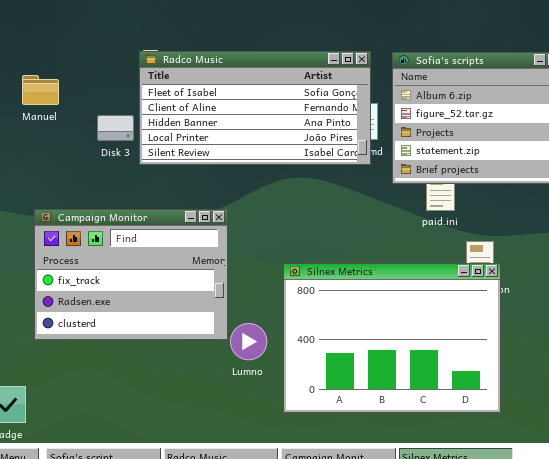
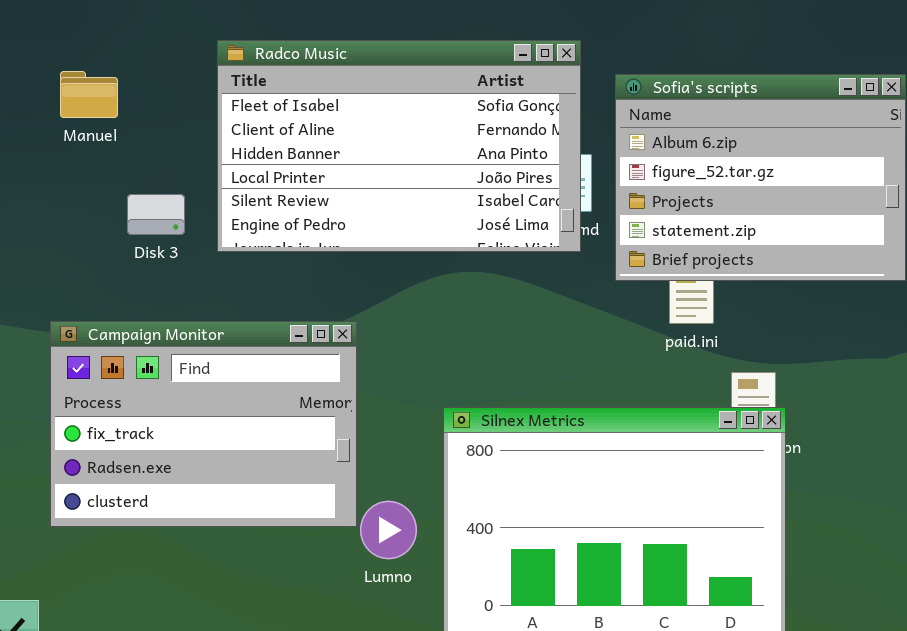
Radco Music: [139,51,371,165] -> [217,40,581,252], resized
Manuel: [22,75,59,105] -> [60,71,118,118], moved
Disk 3: [97,115,134,141] -> [127,194,185,235], moved

